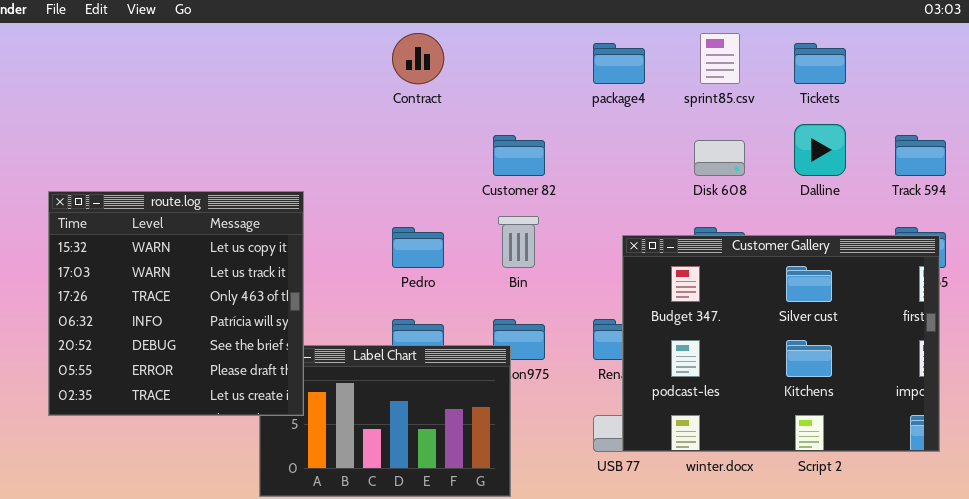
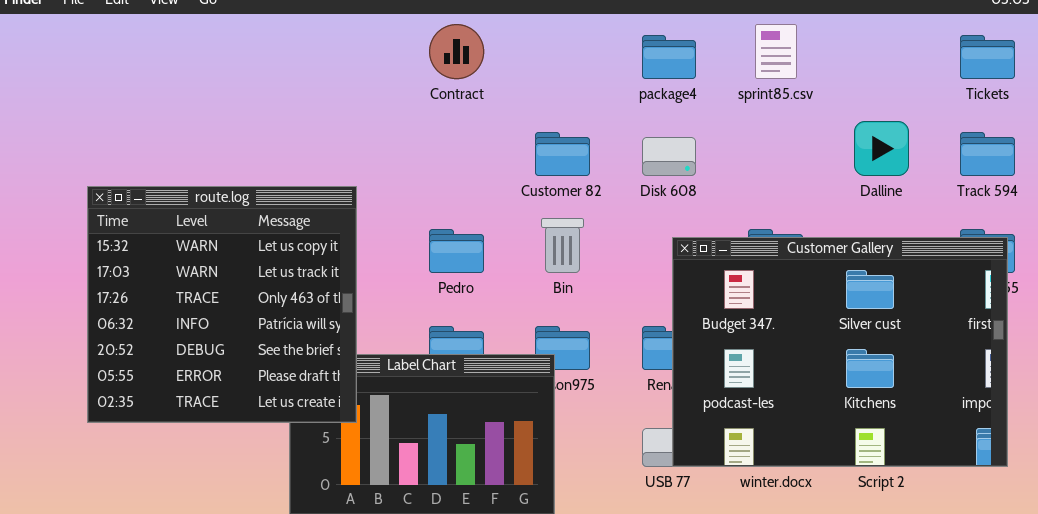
Tickets: [794,43,846,84] -> [960,35,1015,79], moved
Disk 608: [694,140,745,176] -> [642,137,696,176], moved
route.log: [48,191,304,416] -> [87,186,357,423], moved

